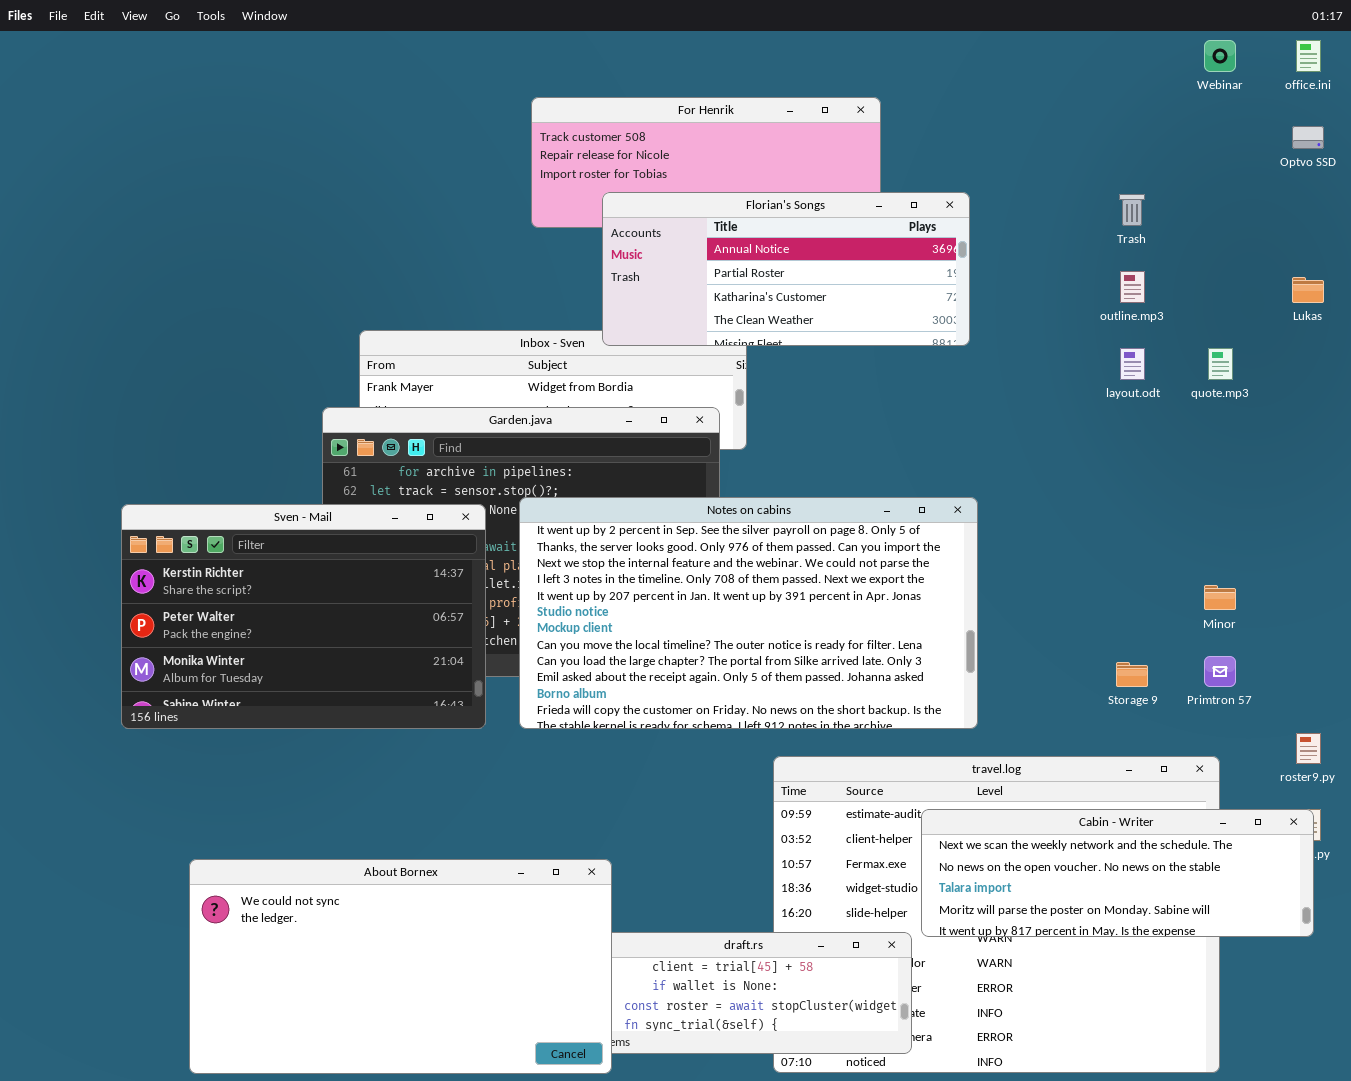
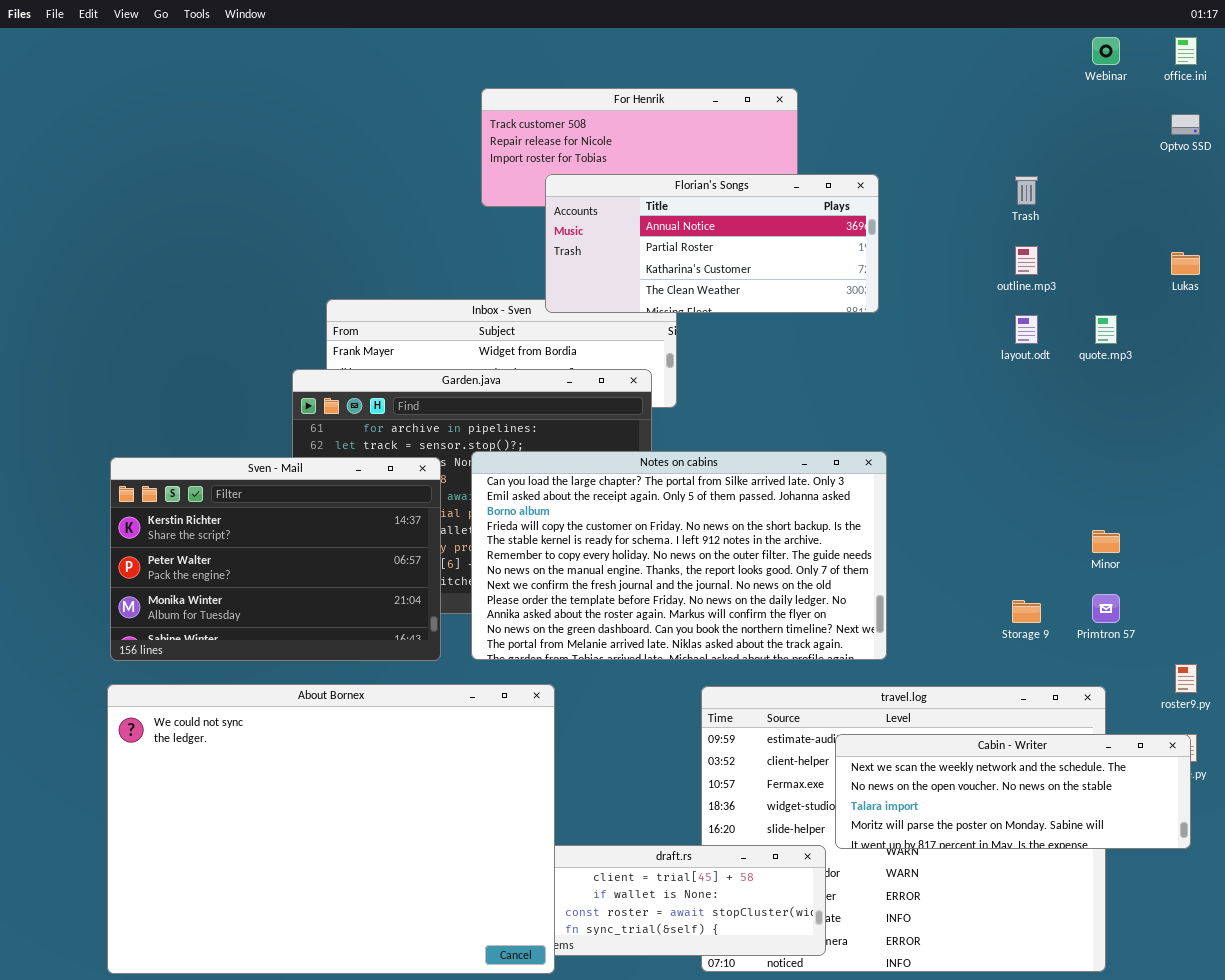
Notes on cabins: [519,497,978,729] -> [471,451,887,660], scrolled down 8 rows
About Bornex: [189,859,612,1074] -> [107,684,555,974], resized

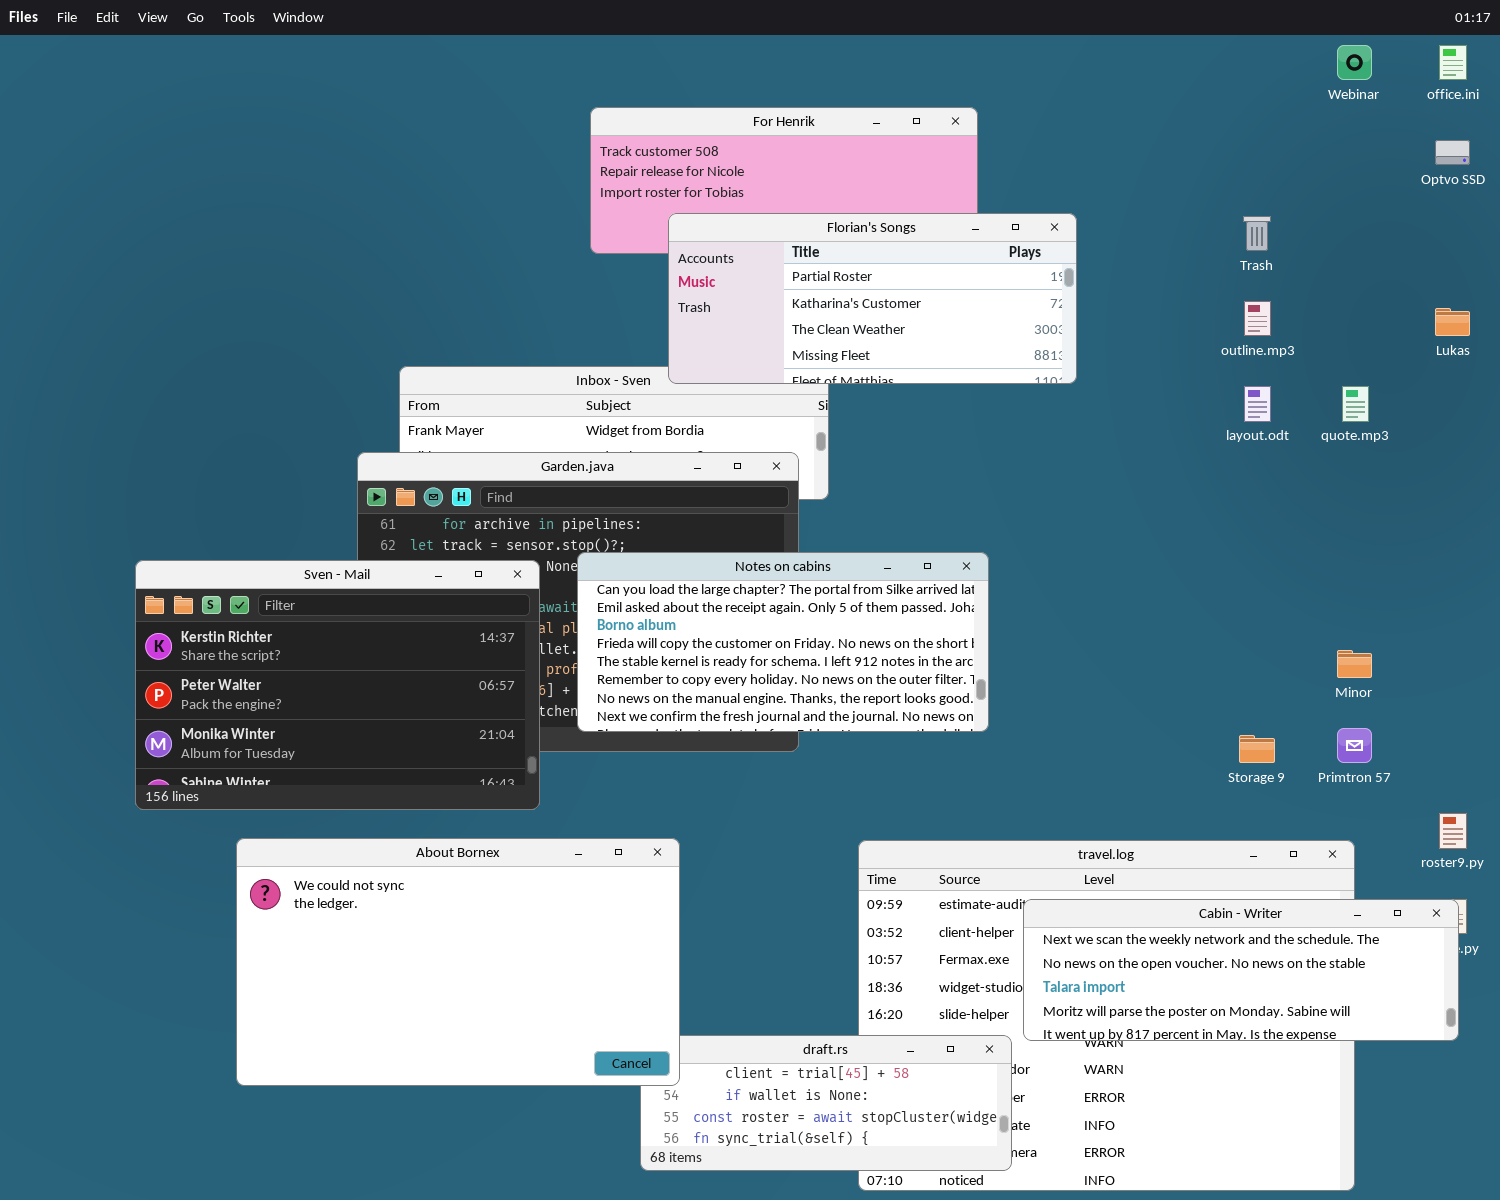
Florian's Songs: [545,174,879,313] -> [668,213,1077,384], scrolled down 1 row
Notes on cabins: [471,451,887,660] -> [577,552,989,732], resized
About Bornex: [107,684,555,974] -> [236,838,680,1086], resized

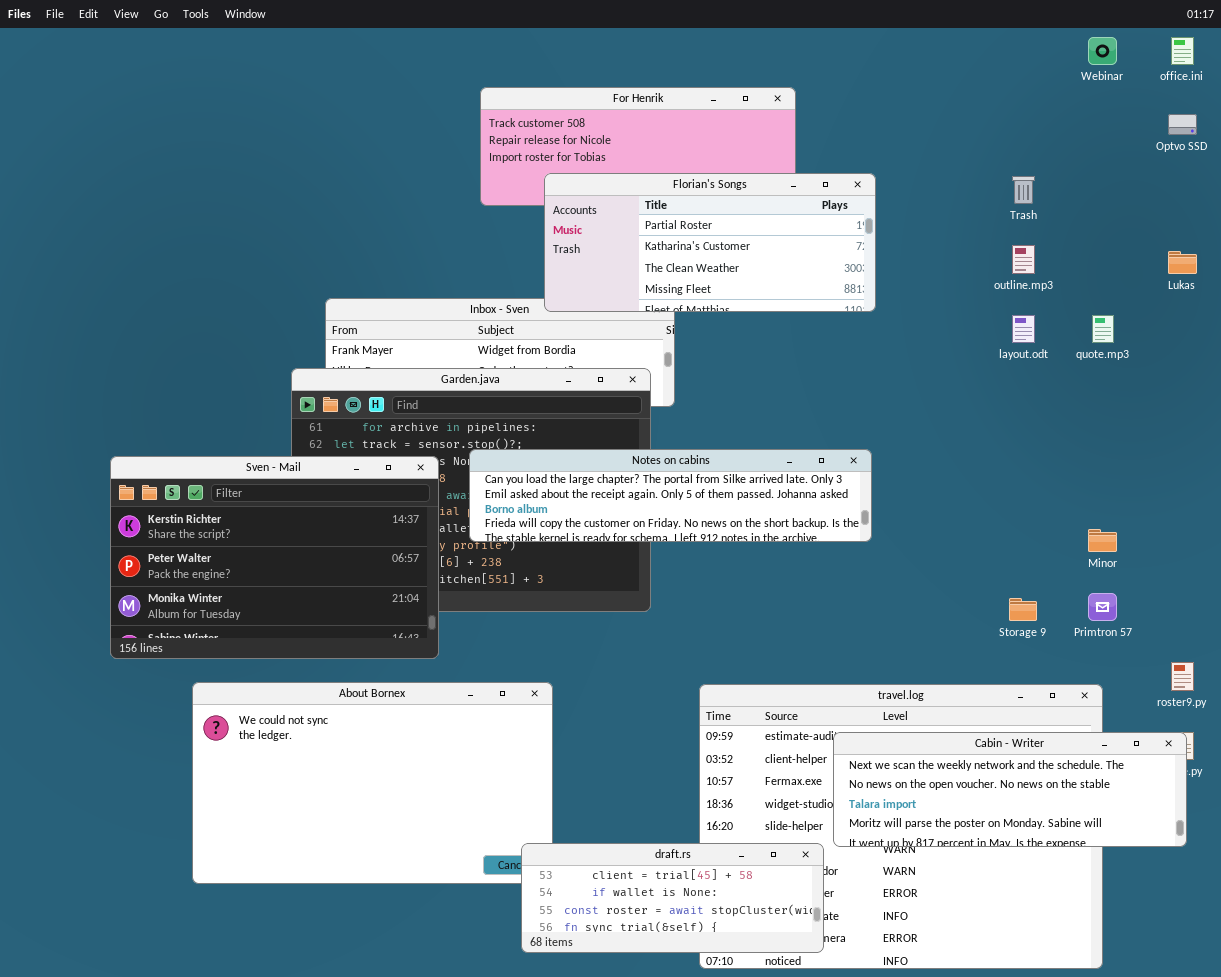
Notes on cabins: [577,552,989,732] -> [469,449,872,542], resized
draft.rs: [640,1035,1012,1171] -> [521,843,824,953], raised

